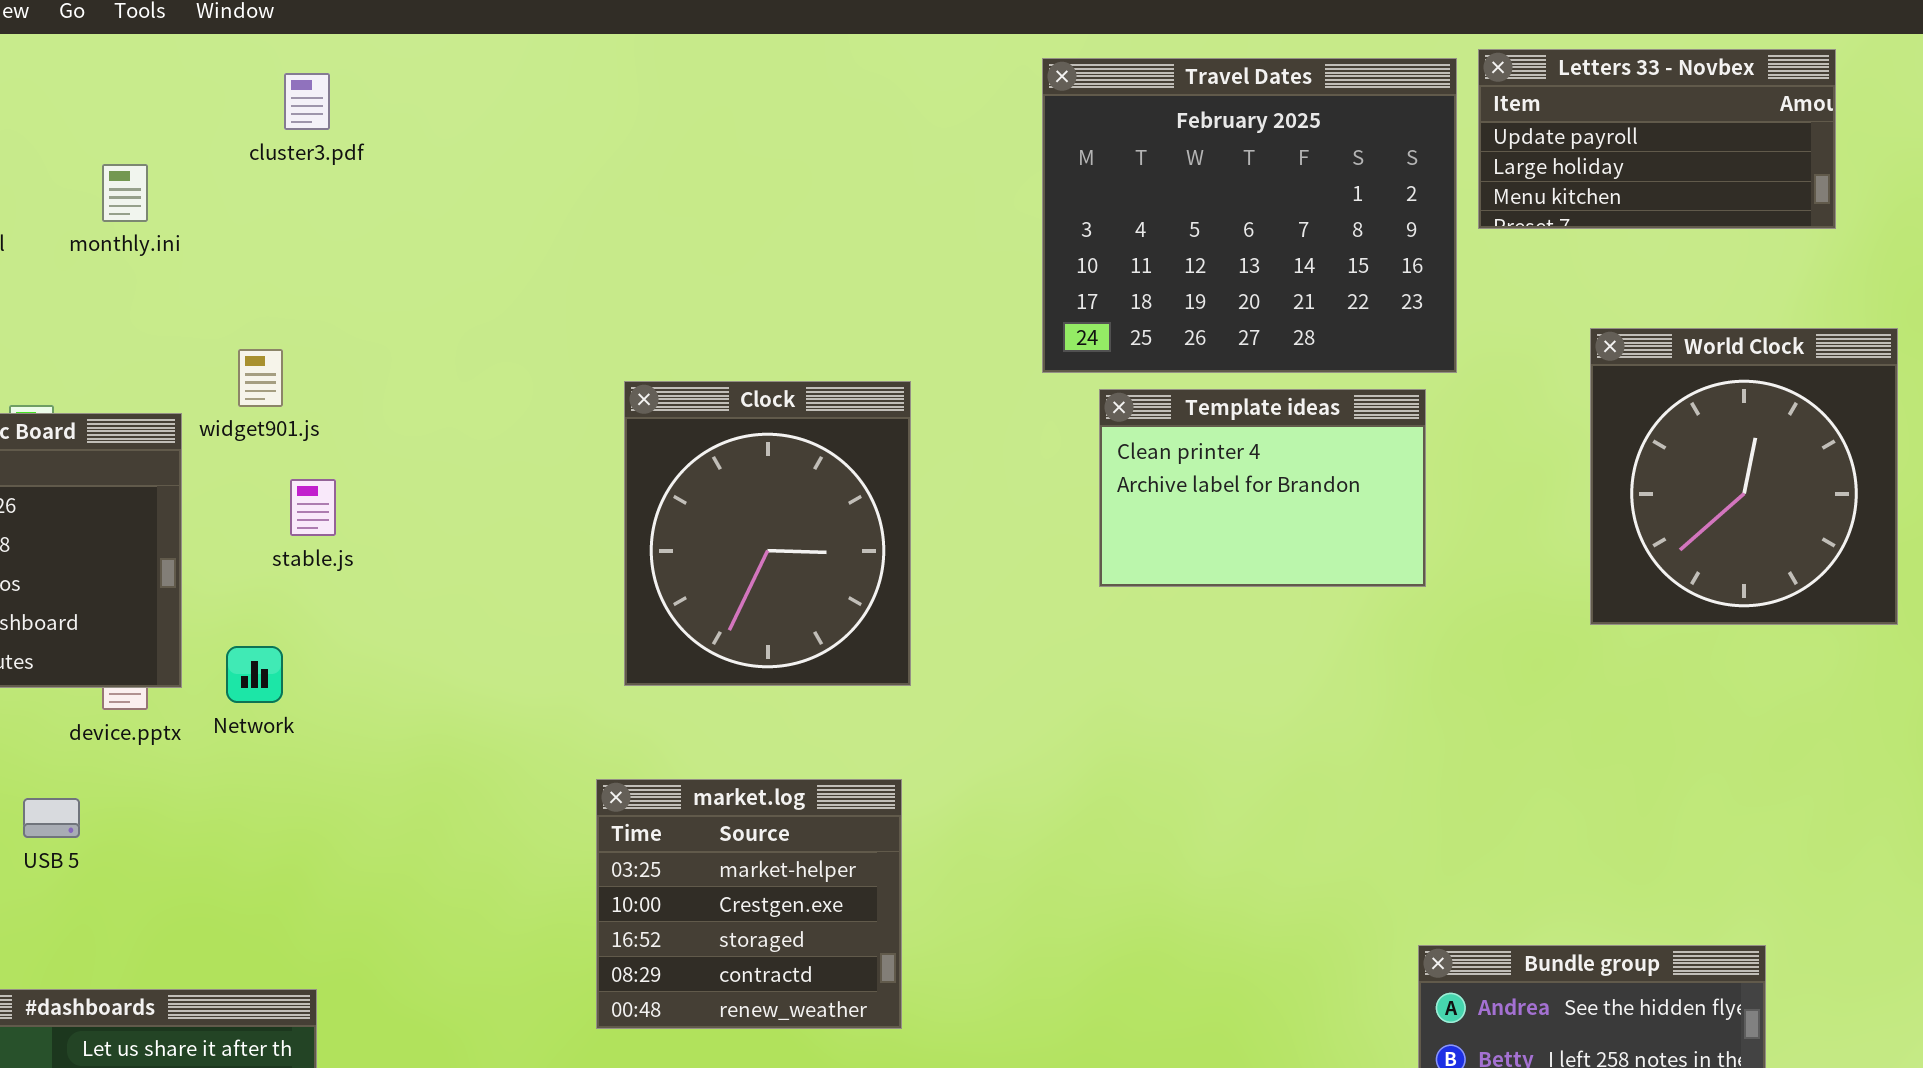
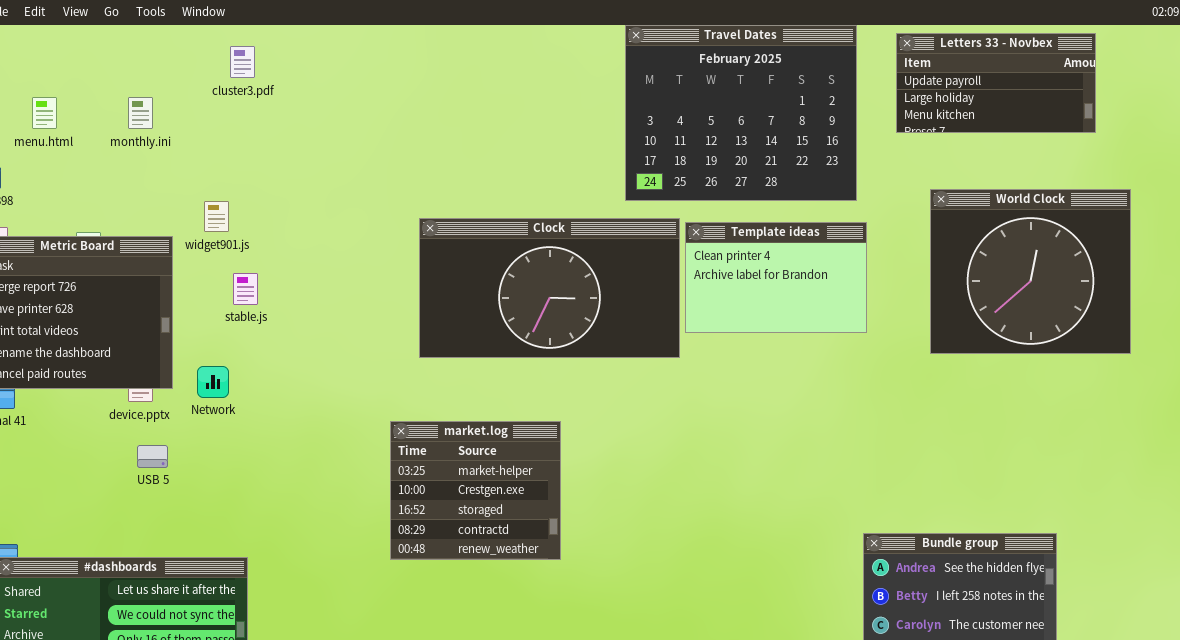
Travel Dates: [1042,58,1457,373] -> [625,25,857,201], moved
World Clock: [1590,328,1898,625] -> [930,189,1131,354], resized
Clock: [624,381,911,686] -> [419,218,680,358], resized
market.log: [596,779,902,1029] -> [390,421,561,560], moved
USB 5: [23,798,80,838] -> [137,445,168,468], moved

